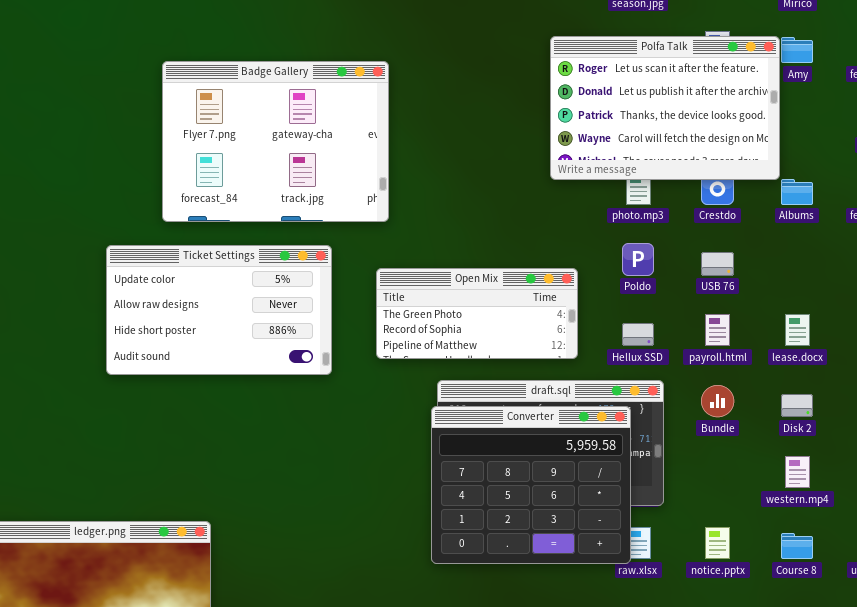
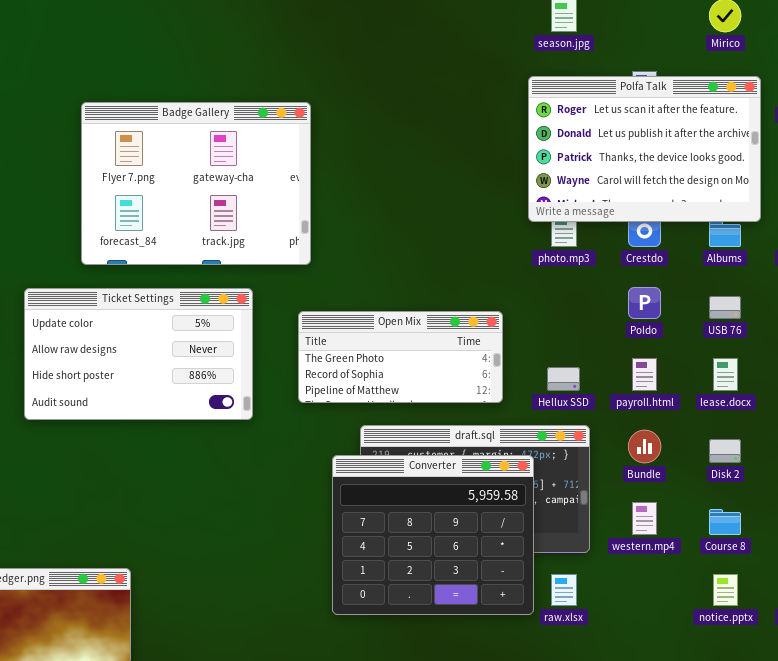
Polfa Talk: [550,36,780,180] -> [528,76,761,222], moved
Poldo: [622,243,654,276] -> [628,287,661,319], moved
USB 76: [701,252,734,276] -> [709,296,741,319], moved
Converter: [431,406,631,564] -> [332,455,534,615], moved
western.mp4: [785,456,810,488] -> [632,502,657,535], moved
notice.pptx: [705,527,730,559] -> [713,574,738,606], moved
Course 8: [781,533,813,559] -> [709,509,741,535], moved

